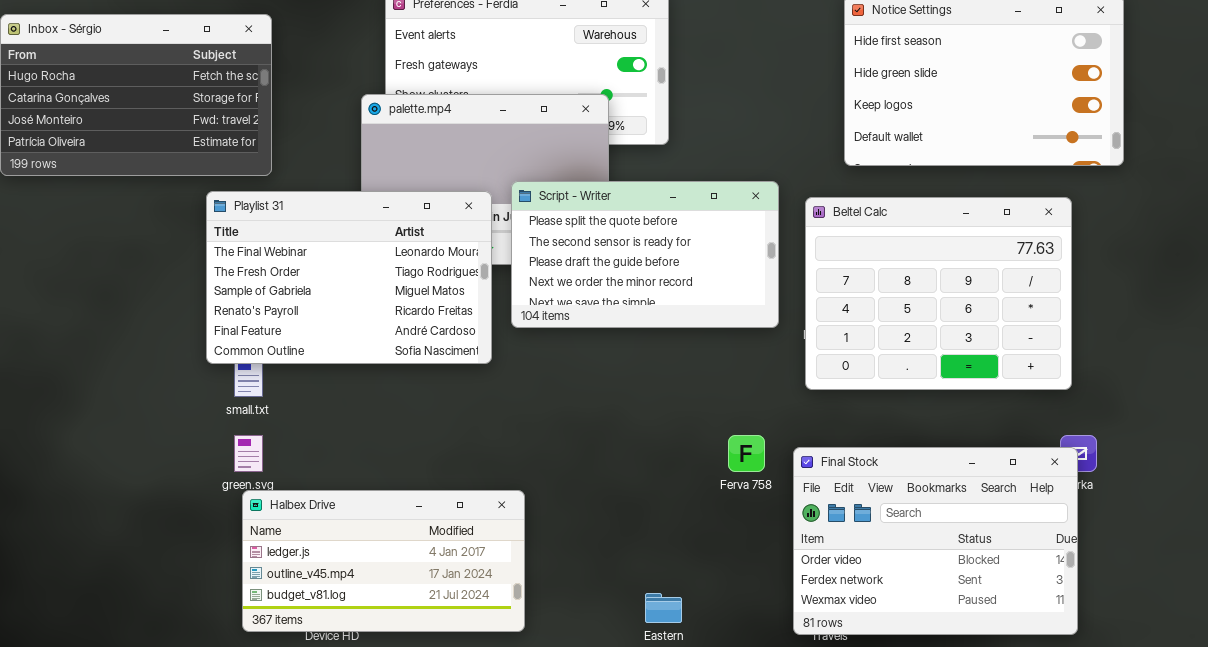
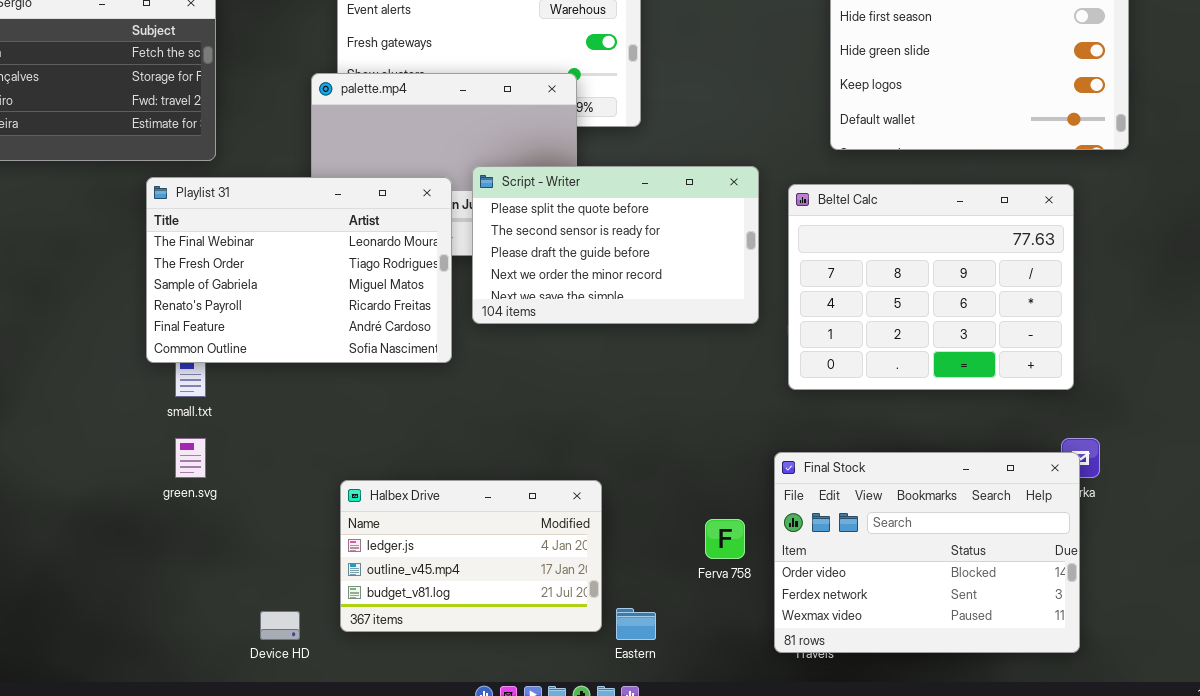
Ferva 758: [728,435,765,472] -> [705,519,745,559], moved
Halbex Drive: [242,490,525,632] -> [340,480,602,632], moved, resized

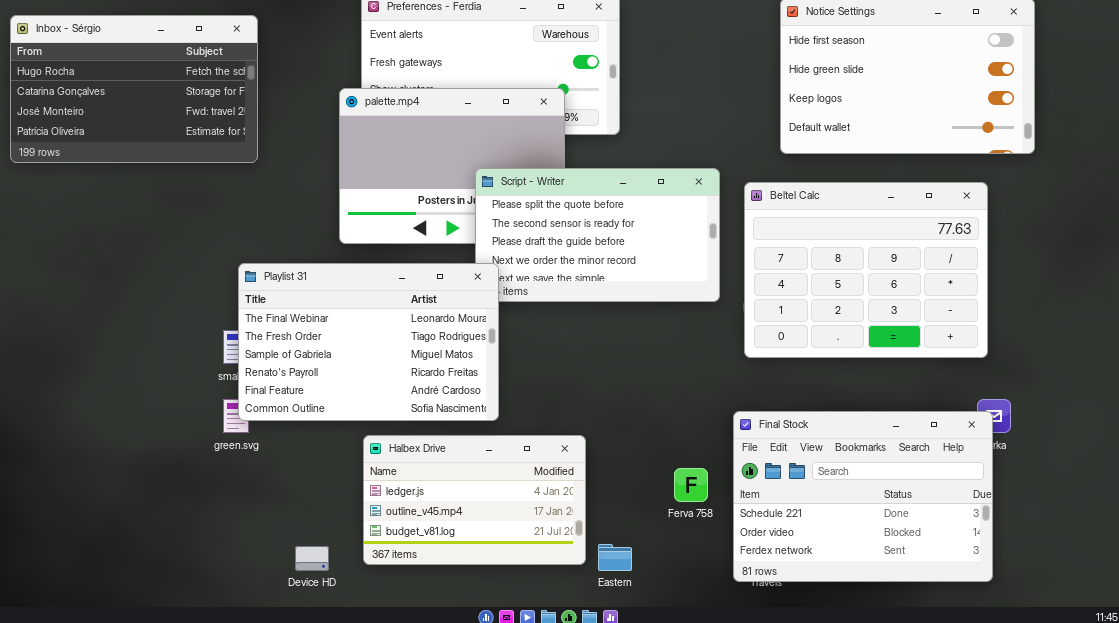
Playlist 31: [146,177,452,363] -> [238,263,499,421], moved
Final Stock: [774,452,1080,653] -> [733,411,993,582], scrolled up 1 row

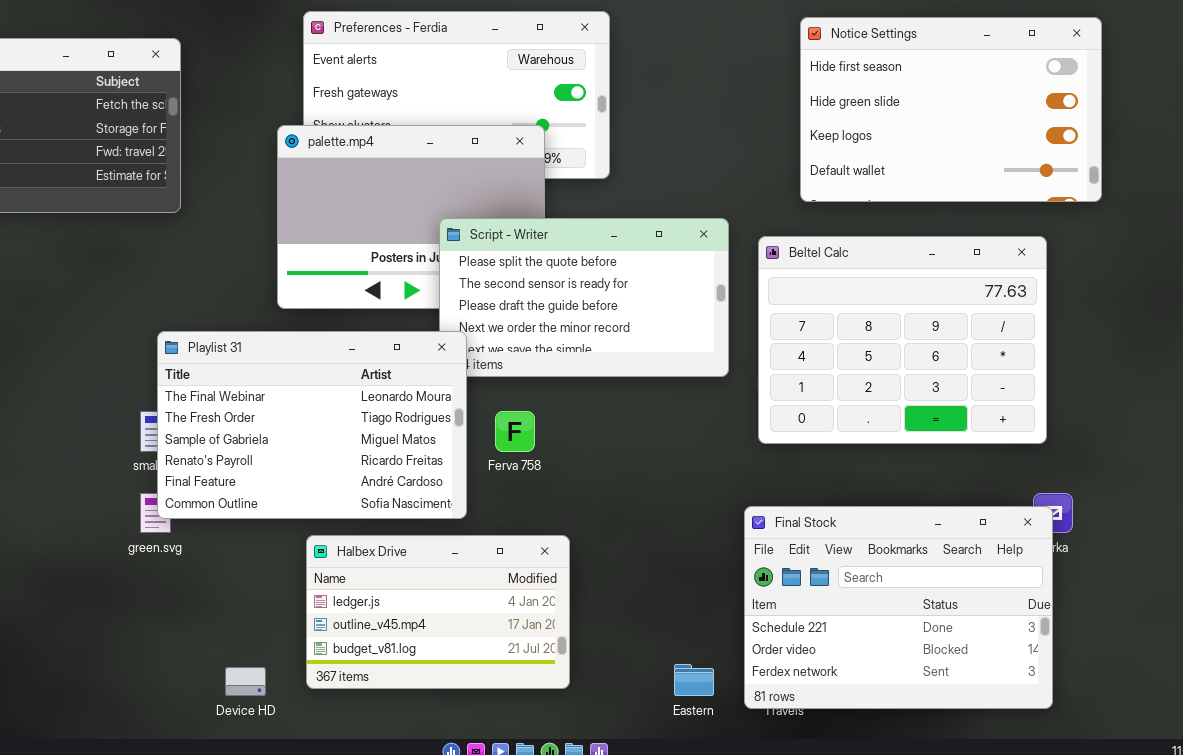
Ferva 758: [674,468,708,502] -> [495,411,535,452], moved
Eastern: [598,544,632,571] -> [674,664,714,696], moved

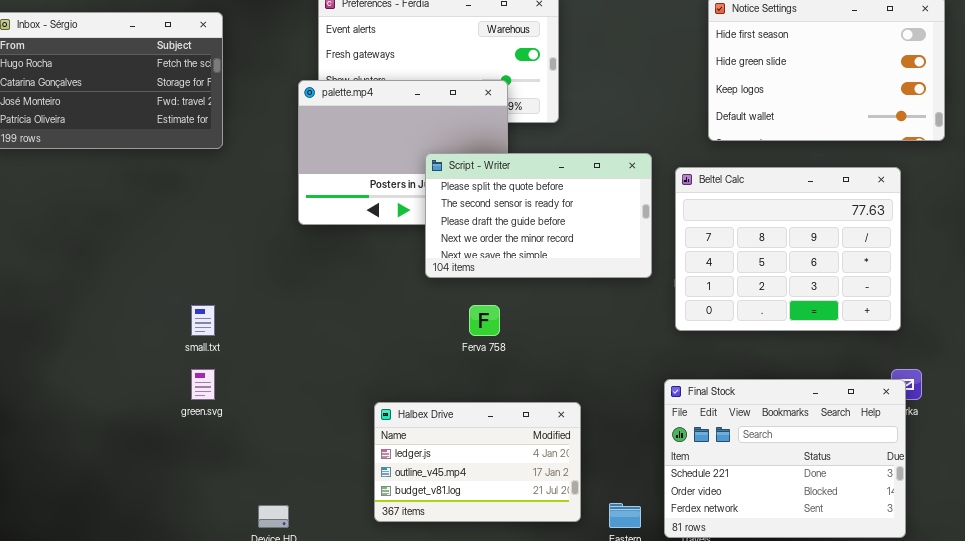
Playlist 31: [157,331,467,519] -> none, closed
Halbex Drive: [306,535,570,689] -> [374,402,581,522], moved

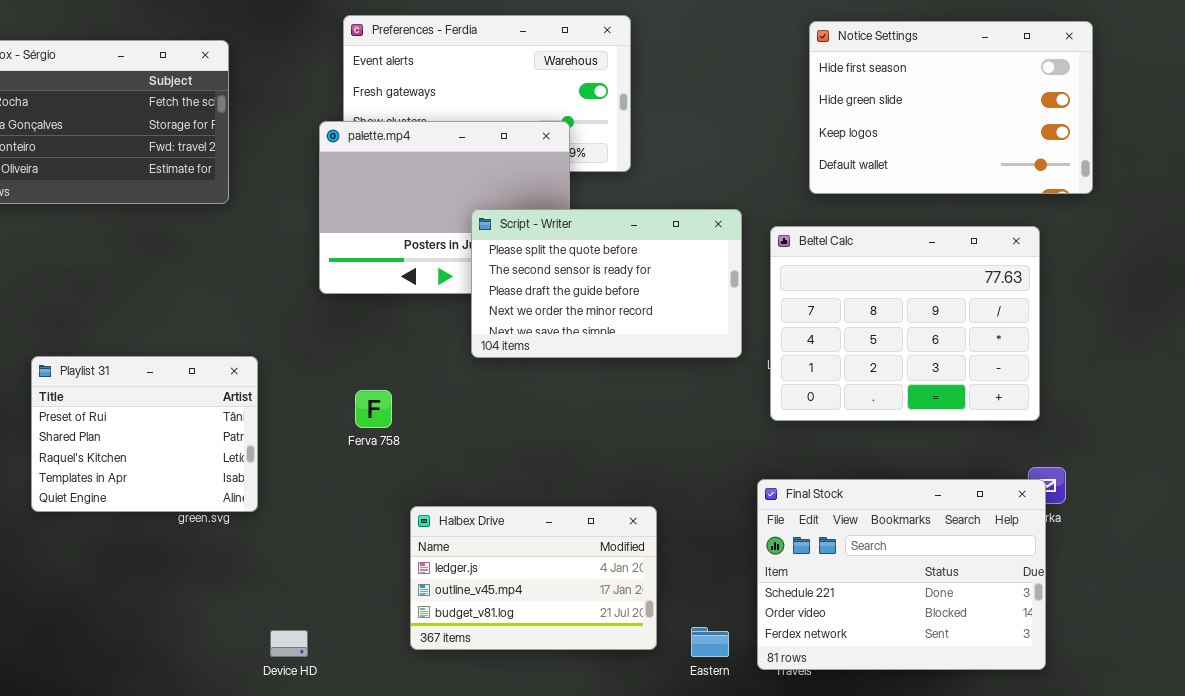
Playlist 31: none -> [31,356,258,512], opened
Ferva 758: [469,305,500,336] -> [355,390,392,428], moved

